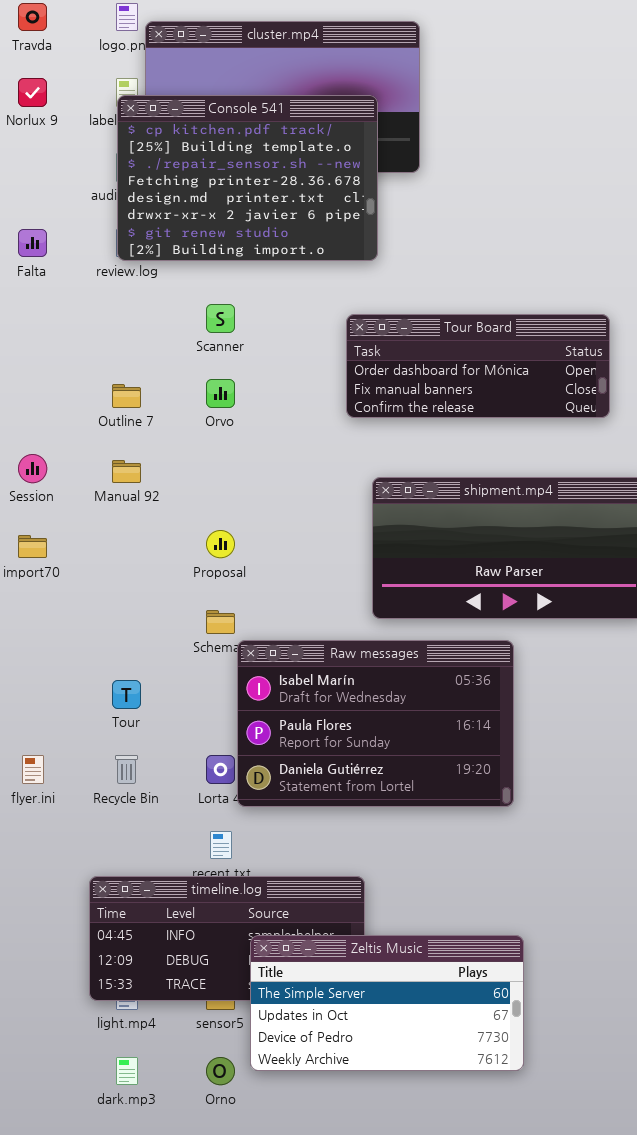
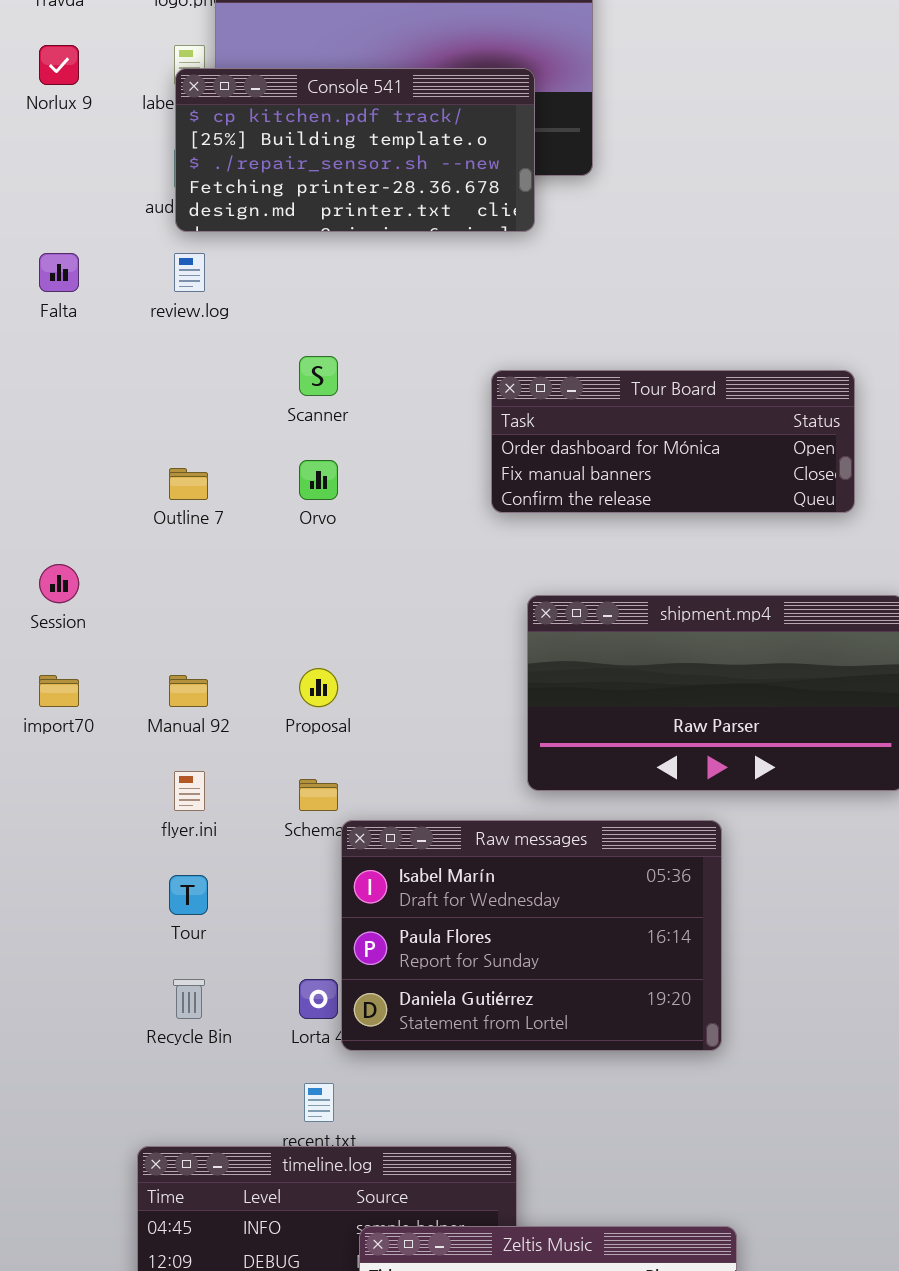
Console 541: [117,95,378,261] -> [175,68,535,232], resized
Manual 92: [112,460,141,483] -> [169,675,208,707], moved
flyer.ini: [22,755,44,784] -> [174,771,205,811], moved

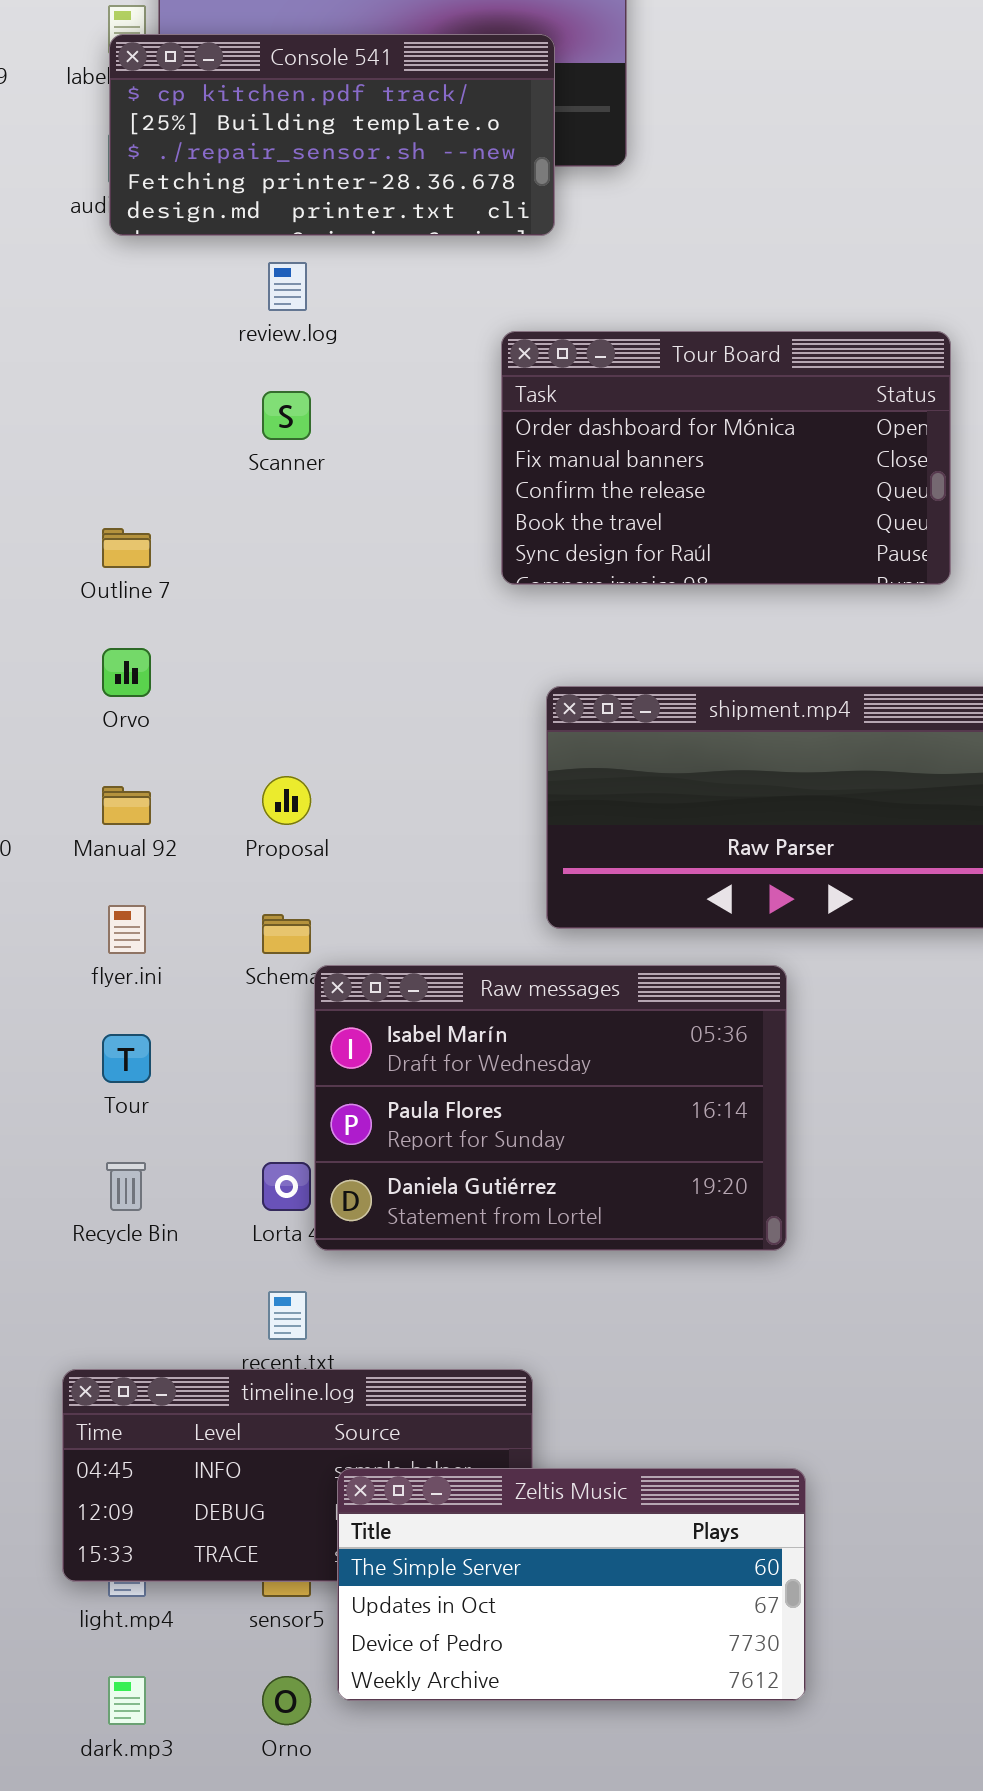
review.log: [174,253,205,292] -> [268,262,307,311], moved
Tour Board: [491,370,855,513] -> [501,331,951,585], resized
Orvo: [299,460,338,500] -> [102,648,151,697], moved

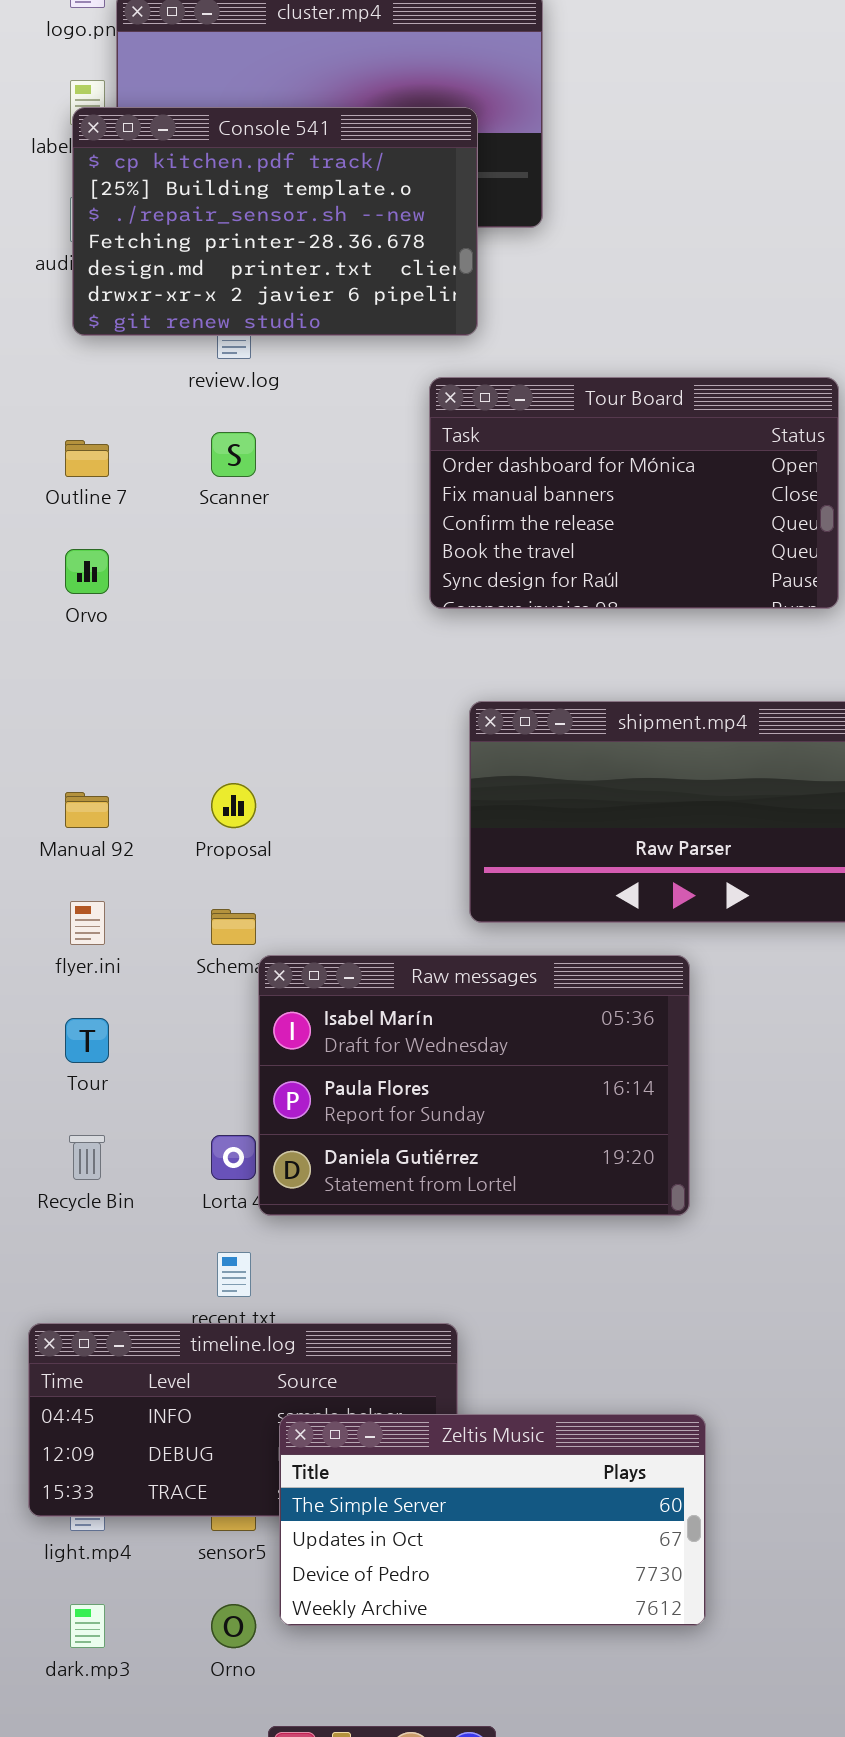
Console 541: [109,34,555,236] -> [72,107,478,336], resized
Outline 7: [102,528,151,568] -> [65,440,109,477], moved
Orvo: [102,648,151,697] -> [65,549,109,594], moved

